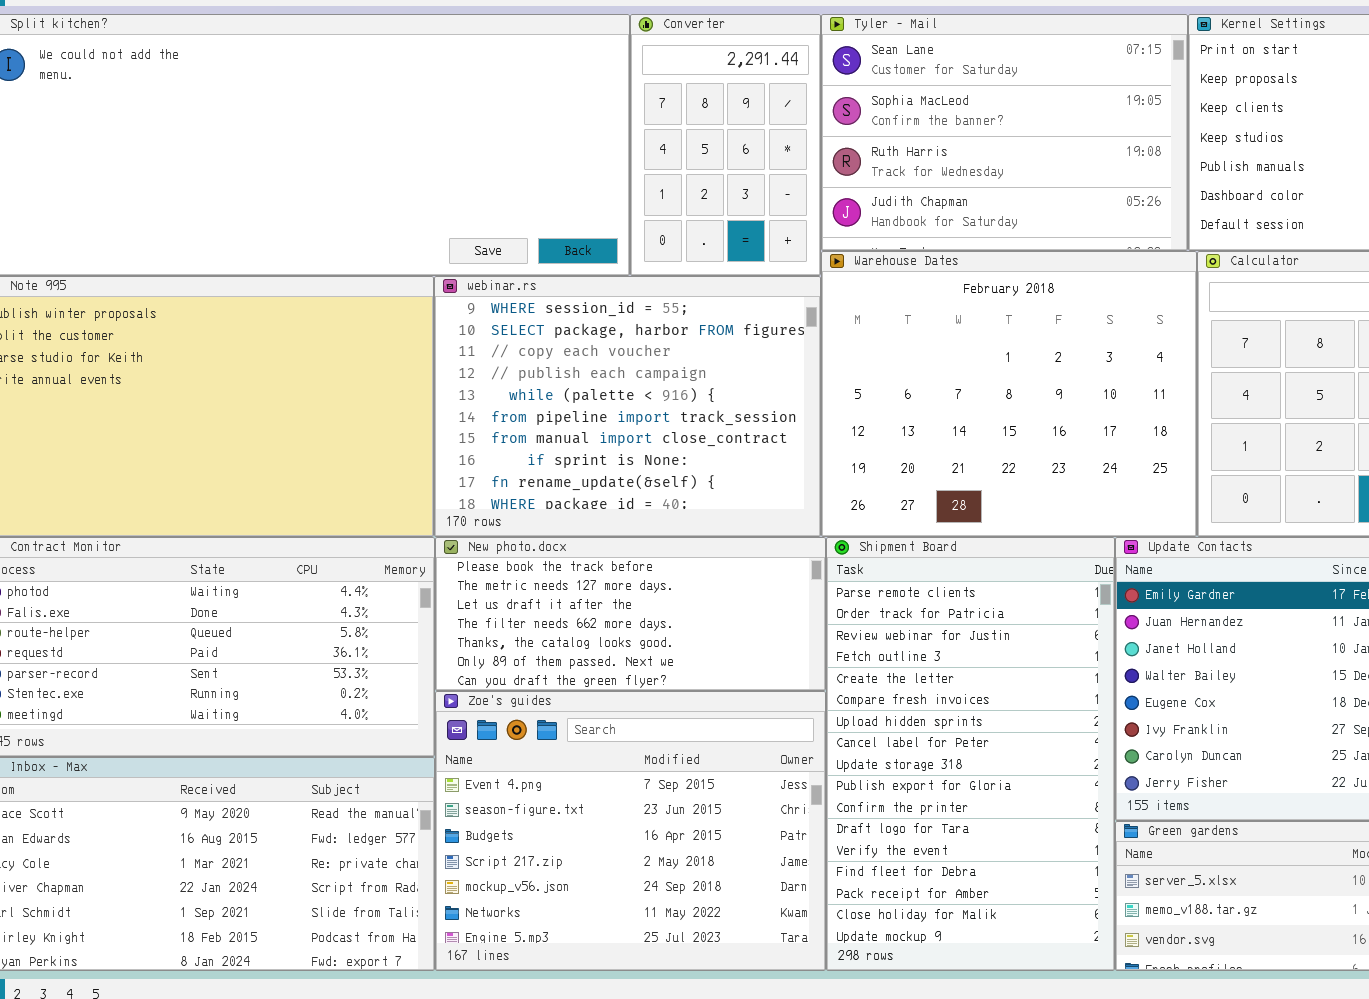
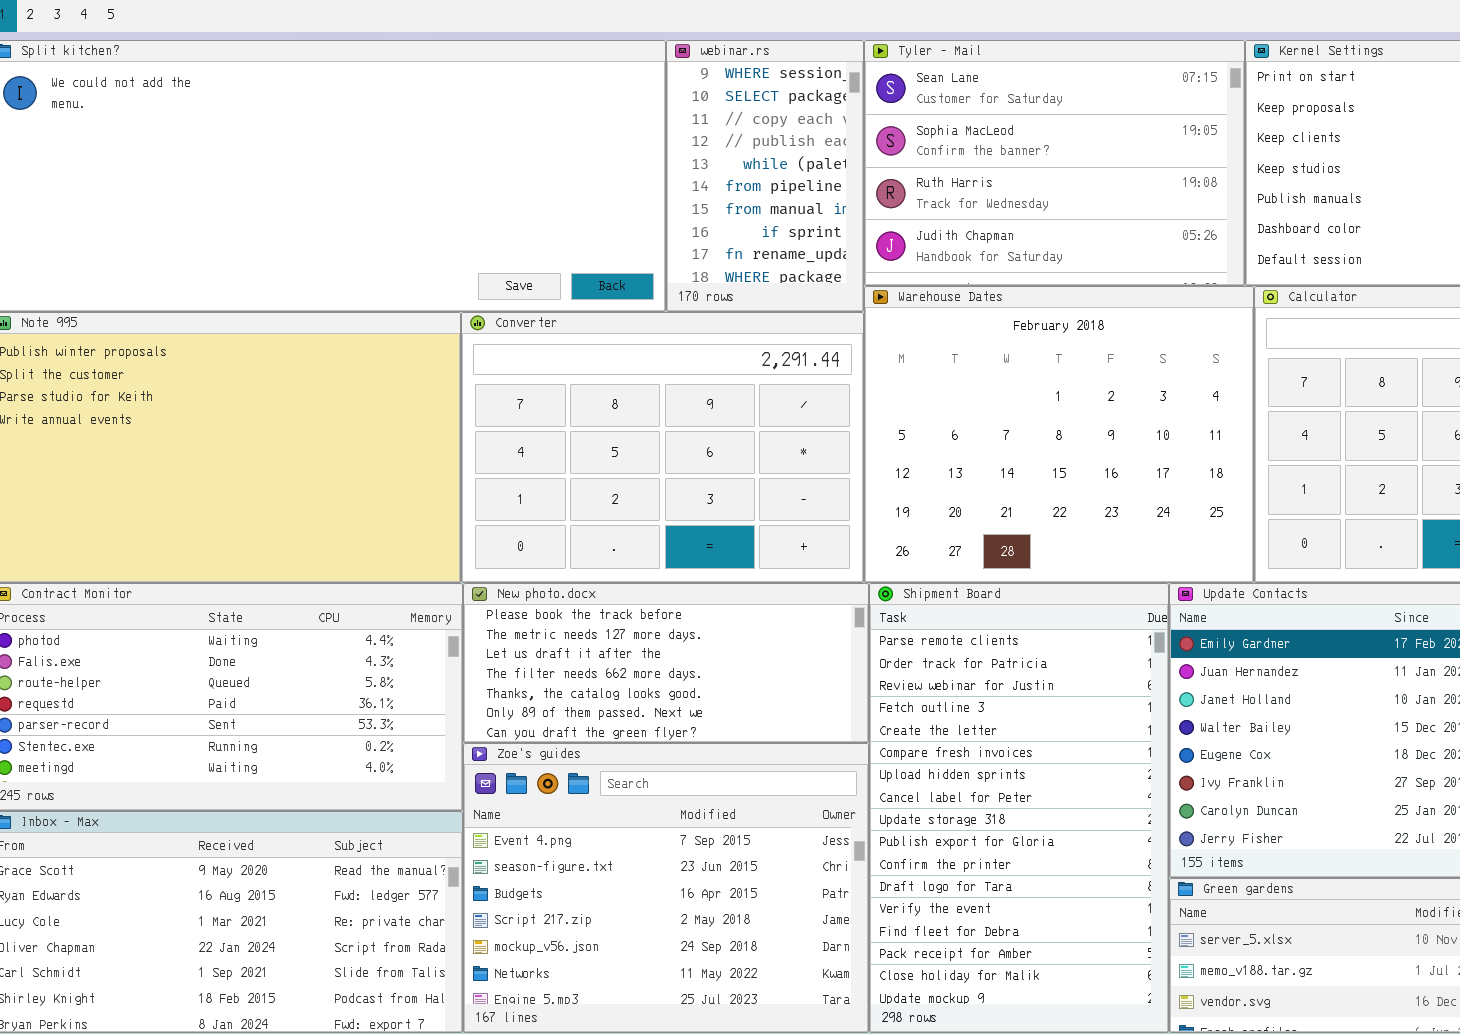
Converter: [630,14,821,276] -> [461,312,864,583], moved, resized
webinar.rs: [434,276,821,537] -> [666,40,864,312], moved, resized

